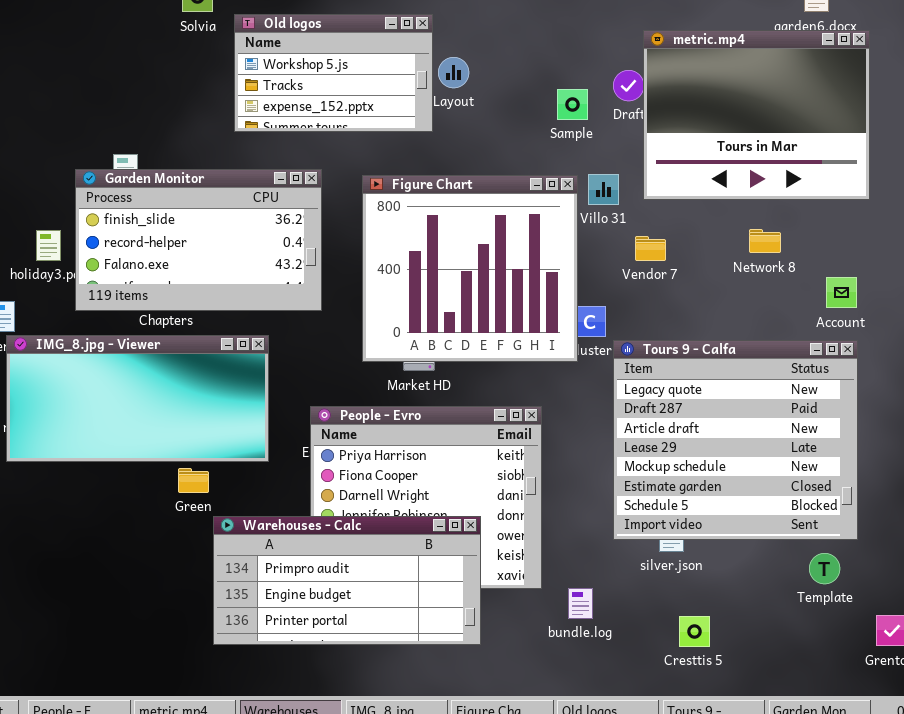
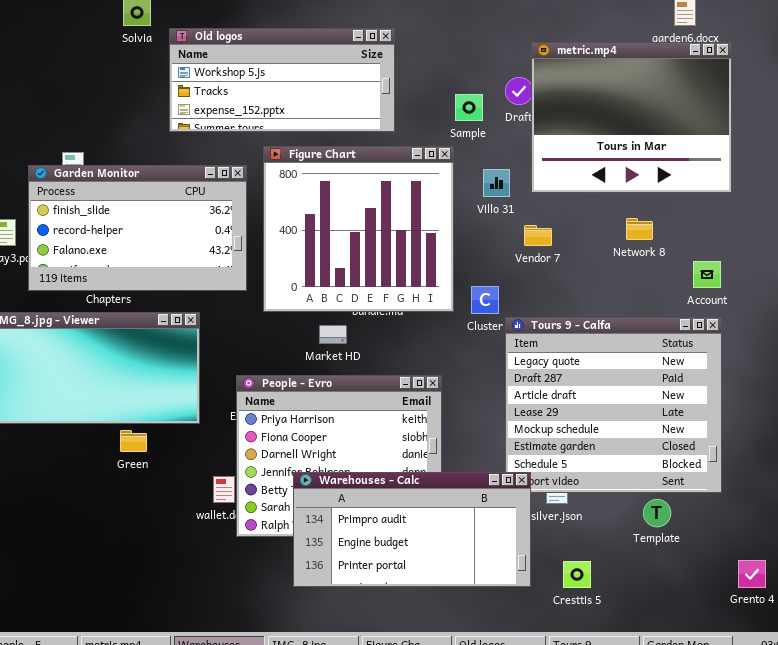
Old logos: [234,14,433,132] -> [169,28,395,132], resized
Figure Chart: [362,175,578,362] -> [263,146,454,312], moved
Warehouses - Calc: [213,516,481,645] -> [293,472,531,587], moved
Template: [809,553,840,584] -> [643,499,671,527], moved

